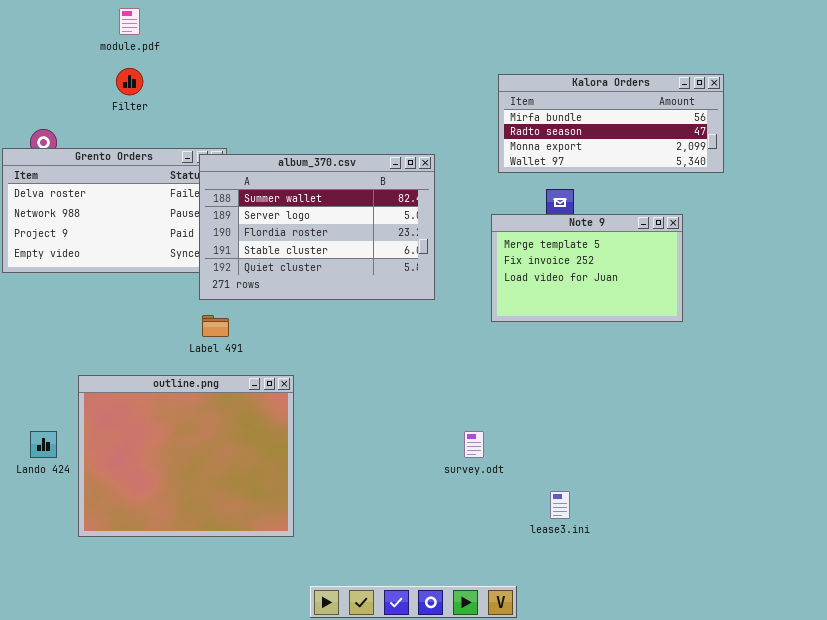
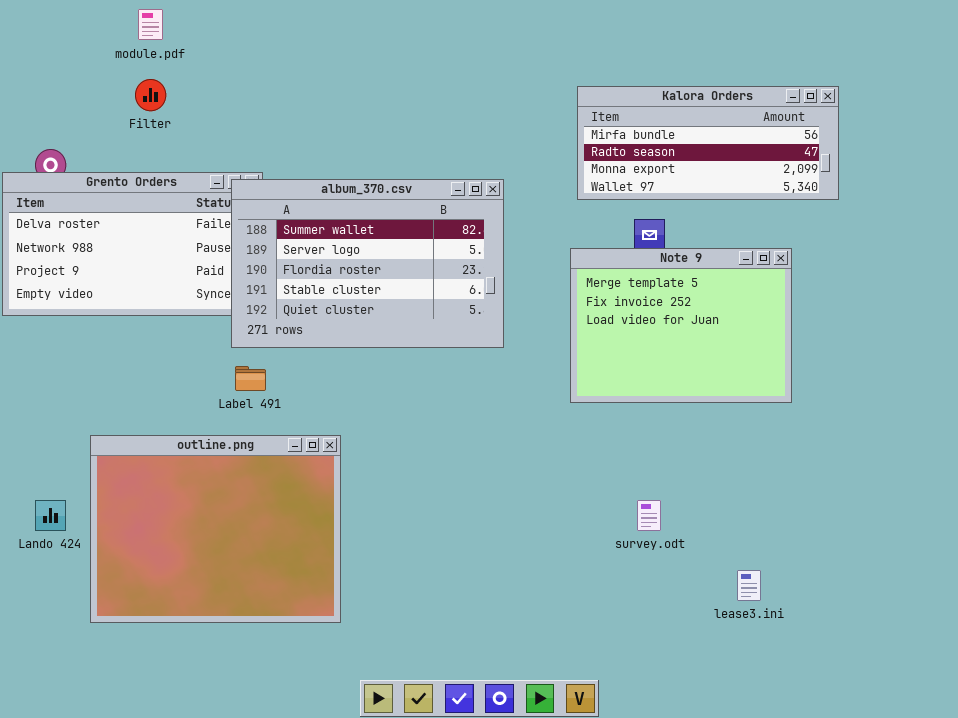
Note 9: [491,214,683,322] -> [570,248,792,403], resized
survey.odt: [464,431,484,458] -> [637,500,661,531], moved
lease3.ini: [550,491,570,519] -> [737,570,761,601], moved

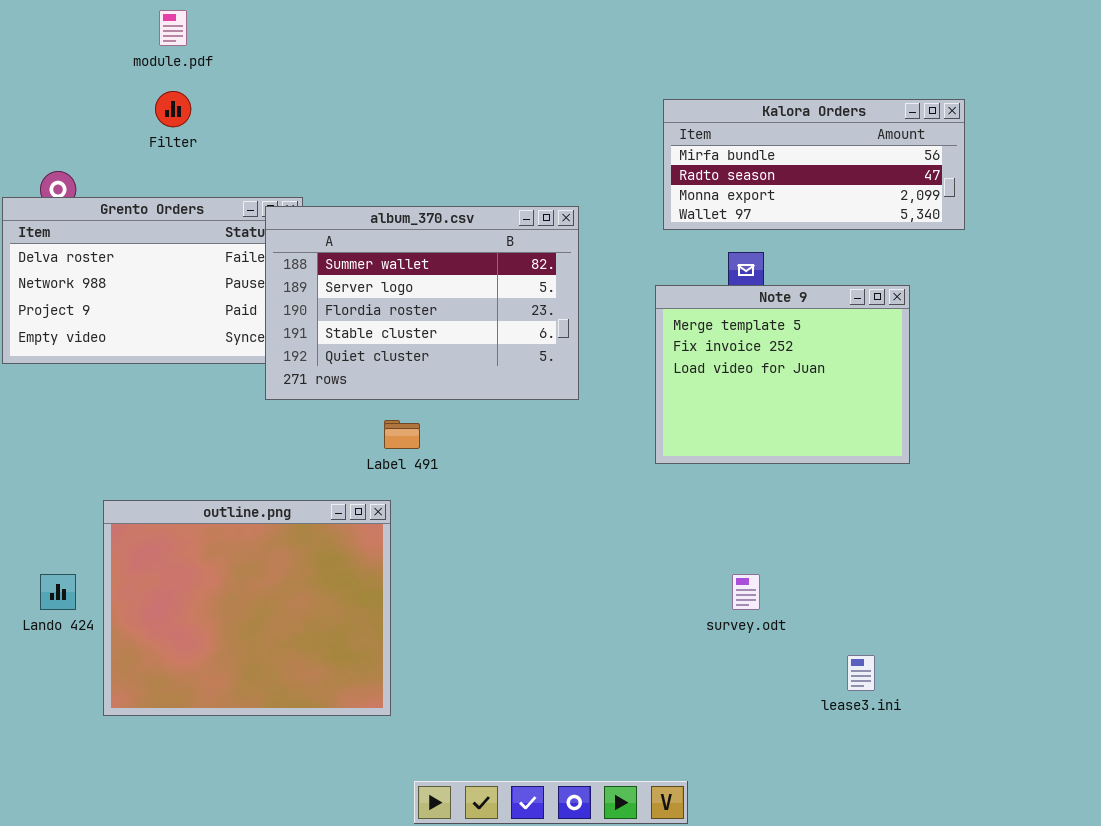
Label 491: [235,366,266,391] -> [384,420,420,449], moved

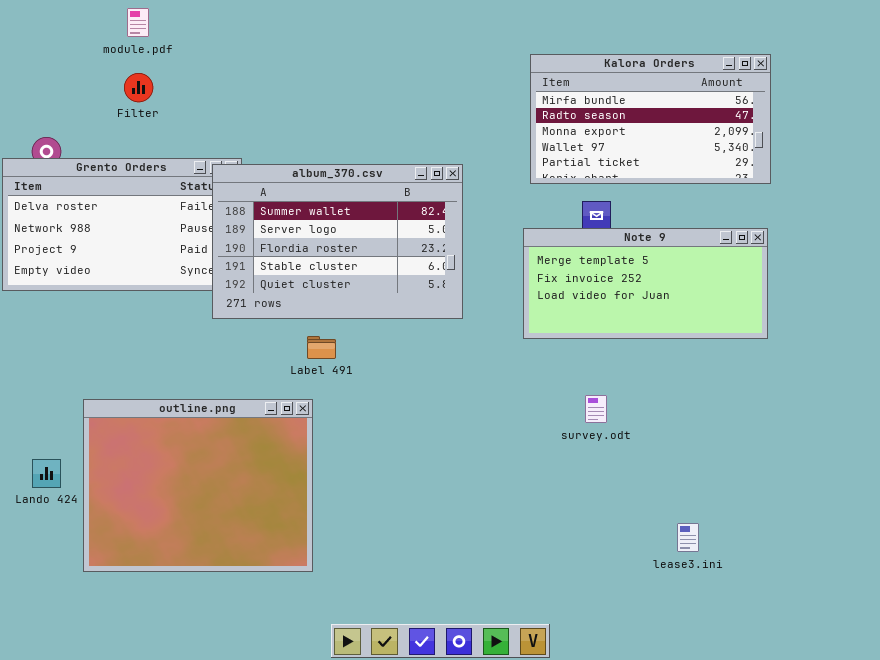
Kalora Orders: [663,99,965,230] -> [530,54,771,184], resized
Note 9: [655,285,910,464] -> [523,228,768,339], resized
survey.odt: [732,574,760,610] -> [585,395,607,423], moved

